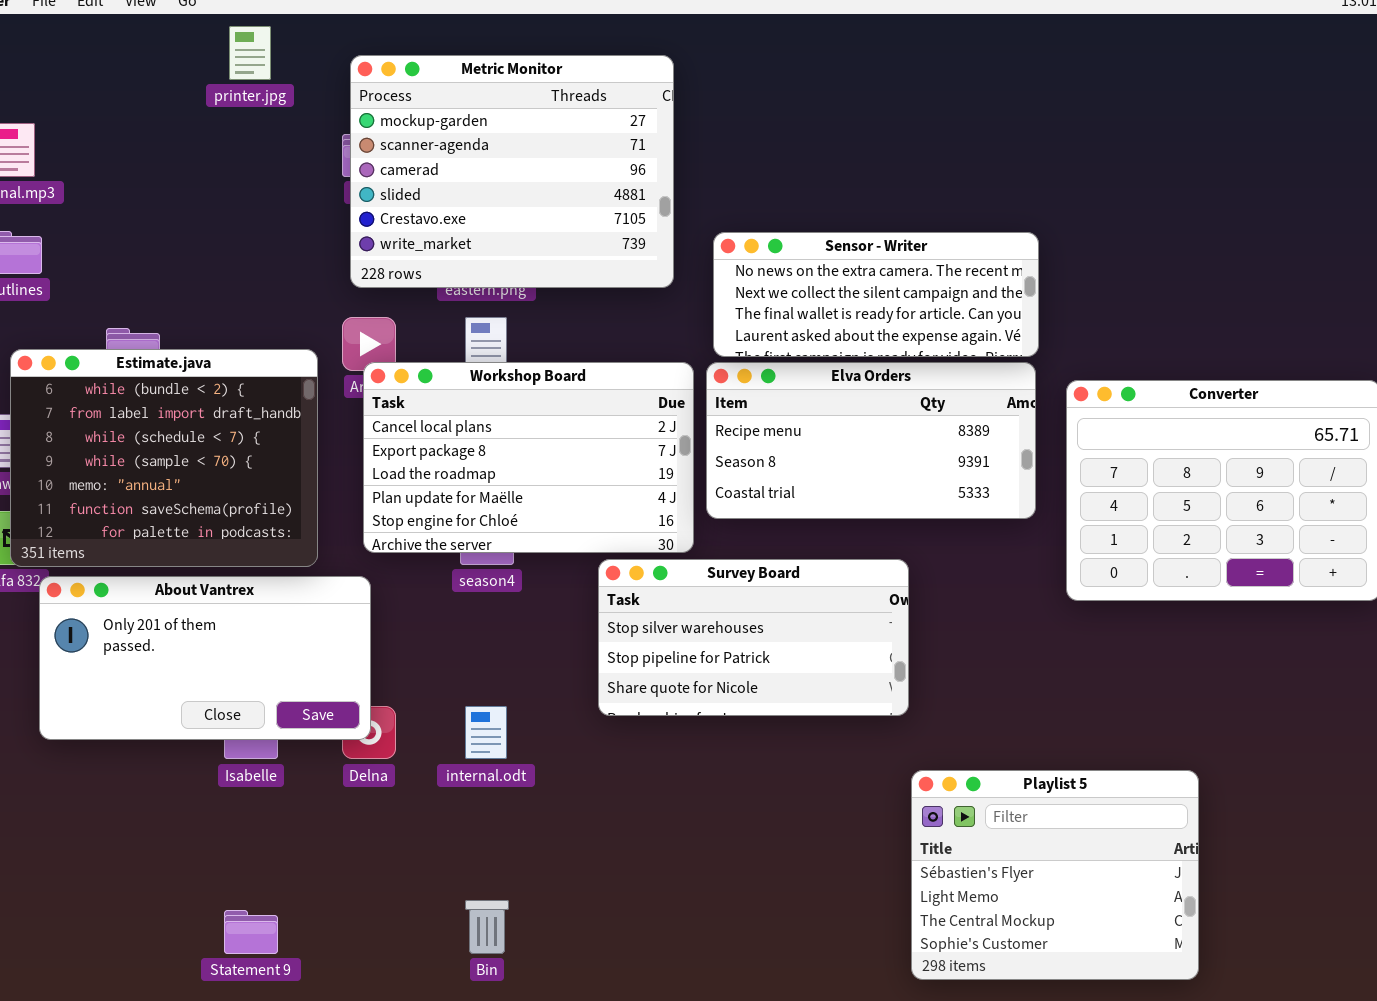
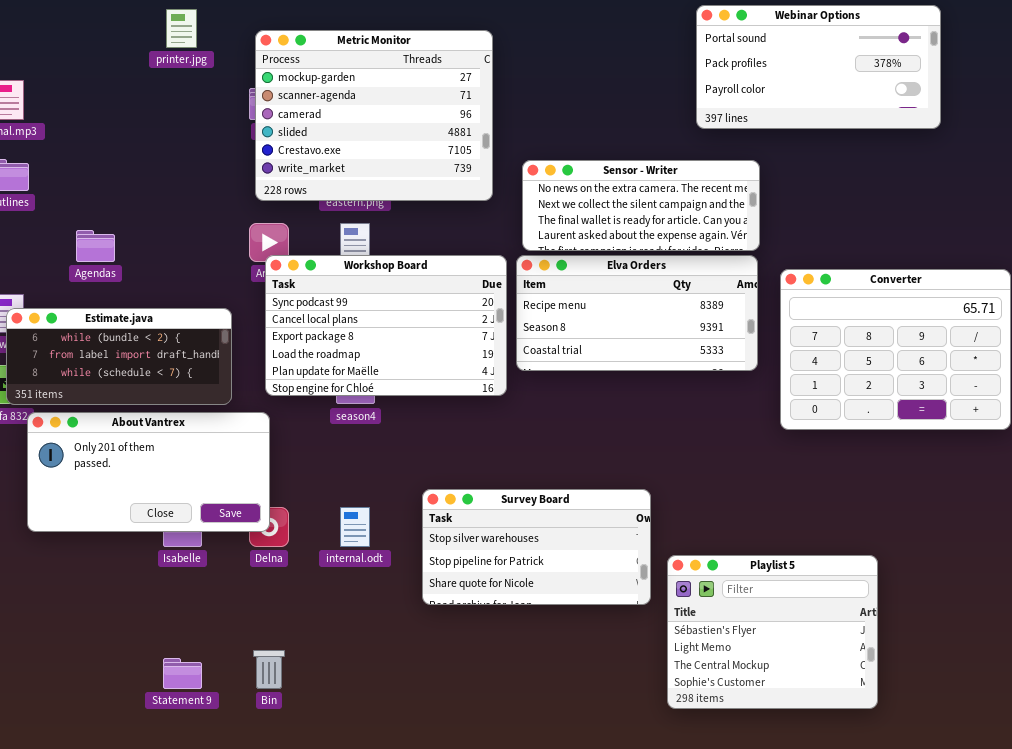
Webinar Options: none -> [696,5,941,129], opened
Estimate.java: [10,349,318,567] -> [6,308,232,405], resized
Workshop Board: [363,362,694,553] -> [265,255,507,396], scrolled up 1 row
Survey Board: [598,559,909,716] -> [422,489,651,605], moved
Bin: [465,900,509,954] -> [253,650,285,689], moved

